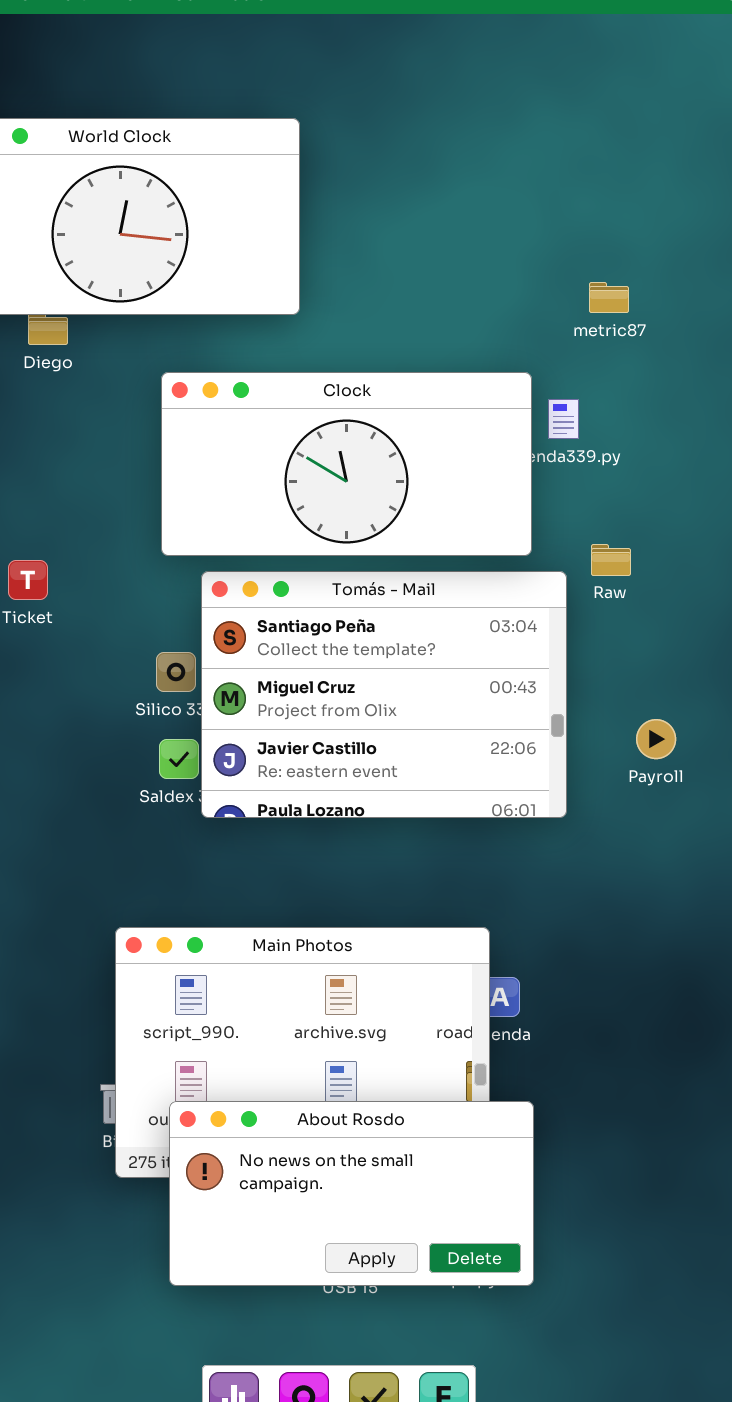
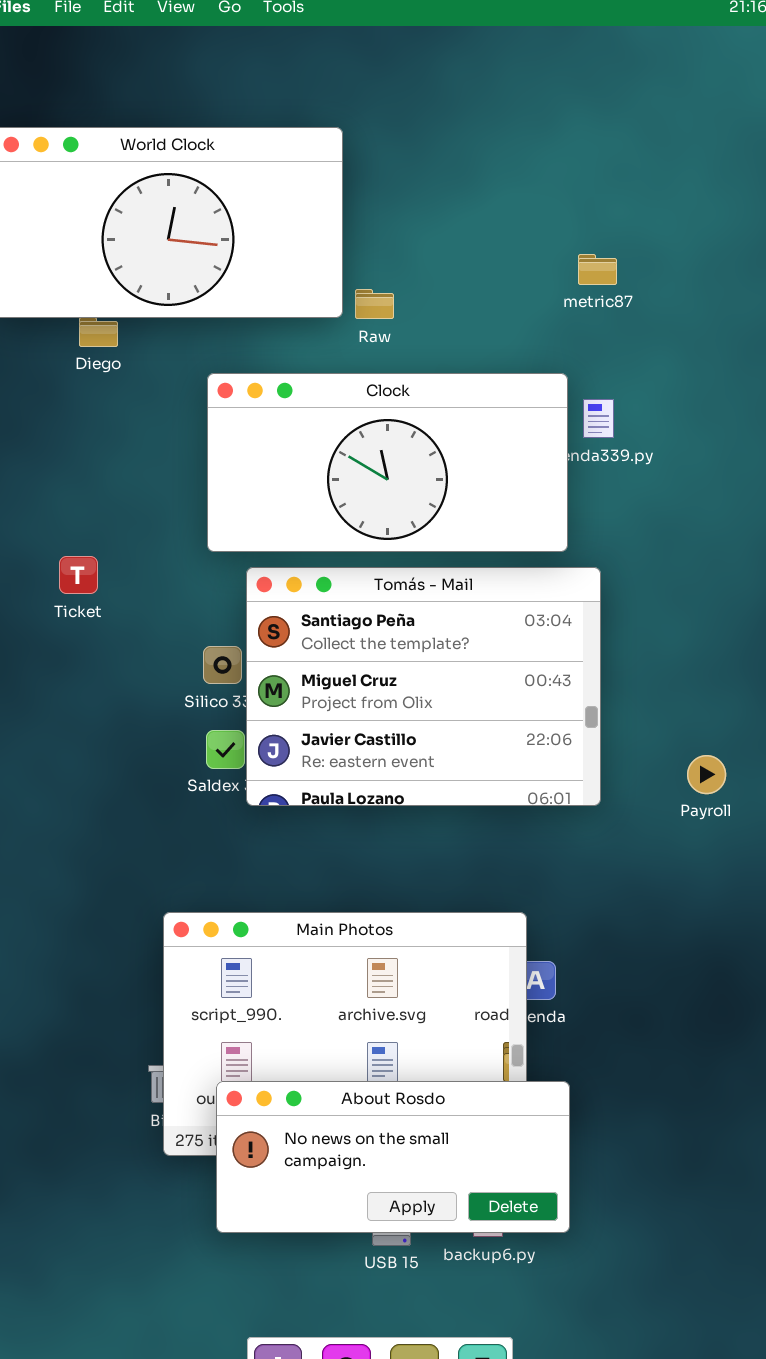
metric87: [589,282,629,313] -> [578,254,617,285], moved
Raw: [591,544,631,576] -> [355,289,394,319], moved
Payroll: [636,719,676,759] -> [687,755,726,794], moved
About Rosdo: [169,1101,534,1286] -> [216,1081,570,1233], resized

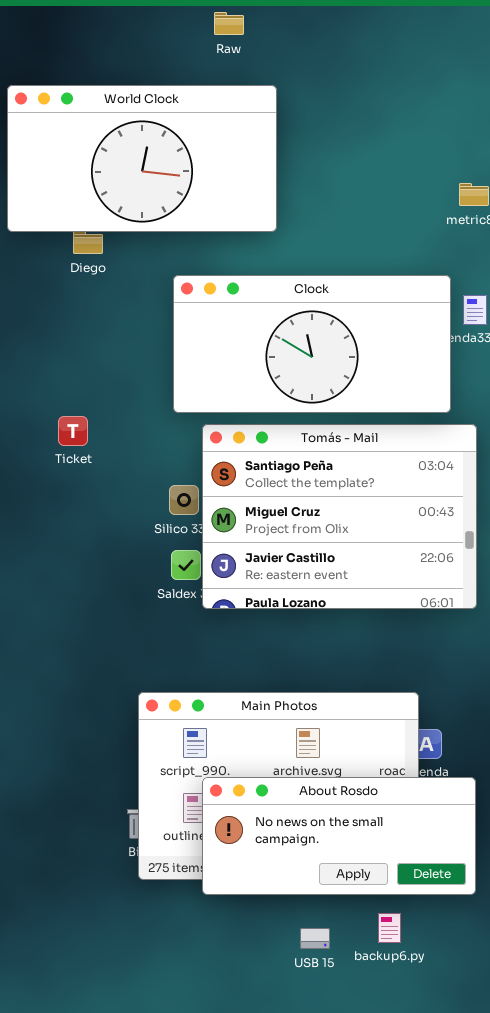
Raw: [355,289,394,319] -> [214,12,244,35], moved
About Rosdo: [216,1081,570,1233] -> [202,777,476,895], moved

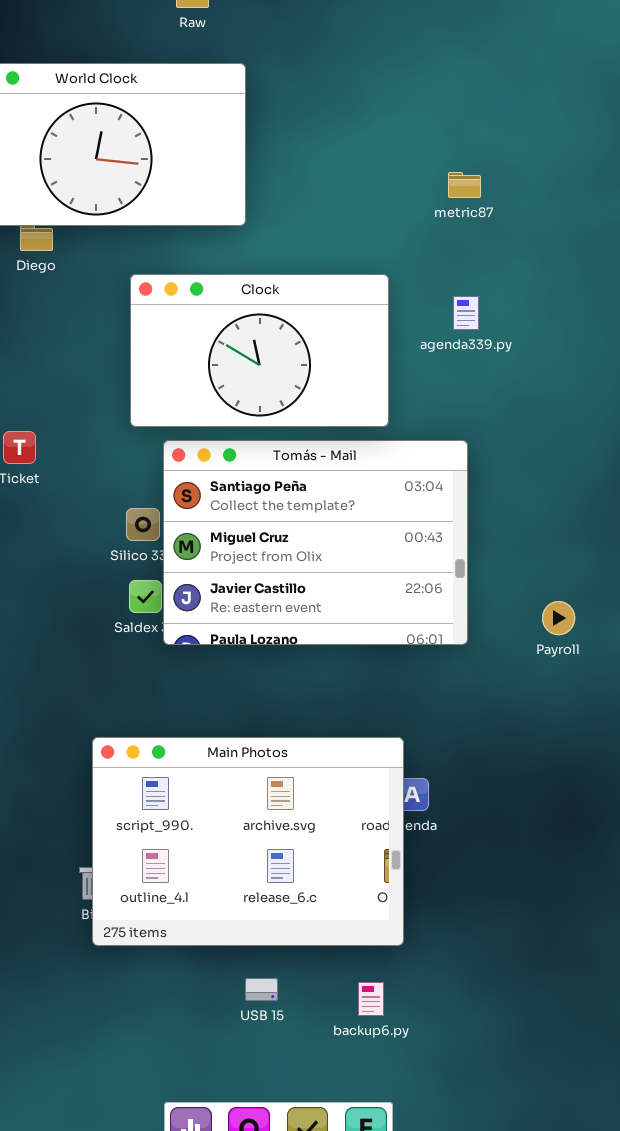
Clock: [173,275,451,413] -> [130,274,389,427], resized
About Rosdo: [202,777,476,895] -> none, closed
USB 15: [300,928,330,949] -> [245,978,278,1001], moved

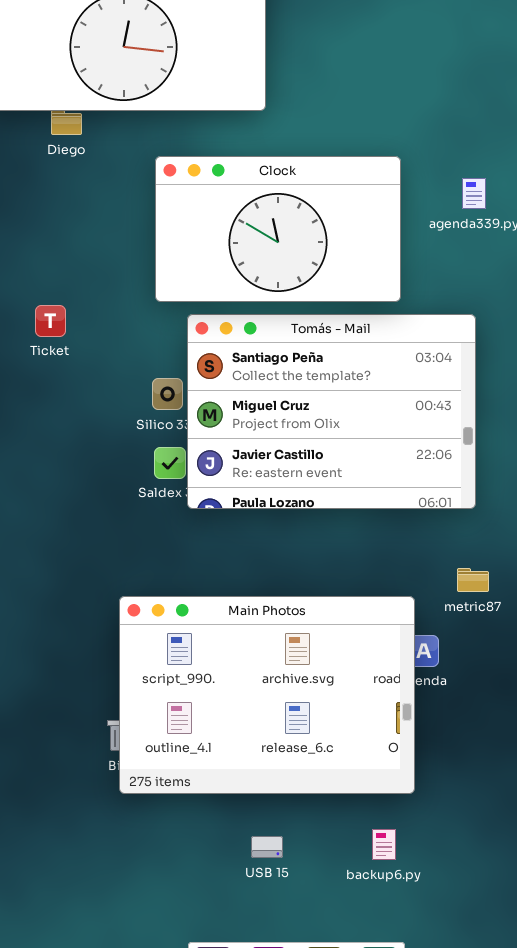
metric87: [448,172,481,198] -> [457,568,489,592], moved
USB 15: [245,978,278,1001] -> [251,836,283,858], moved

